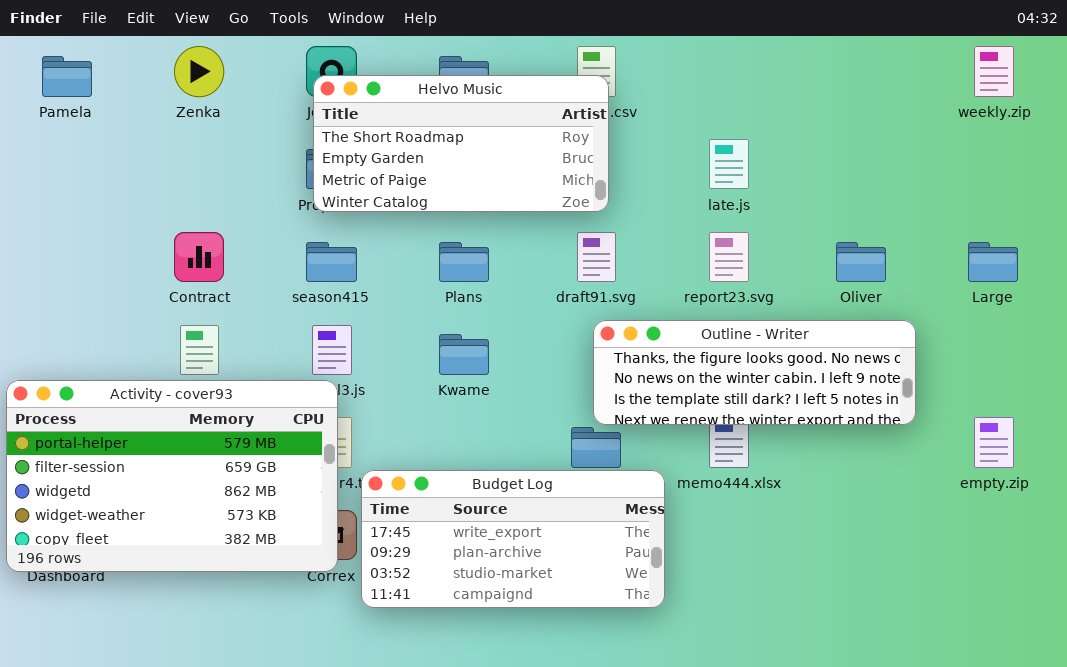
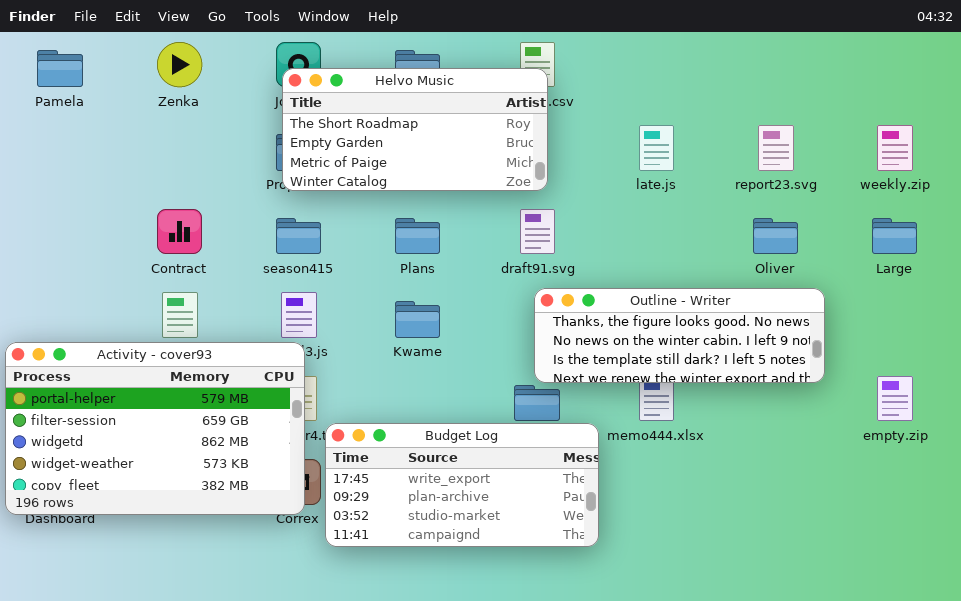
weekly.zip: [974,46,1014,97] -> [877,125,913,171], moved
report23.svg: [709,232,749,282] -> [758,125,794,171], moved

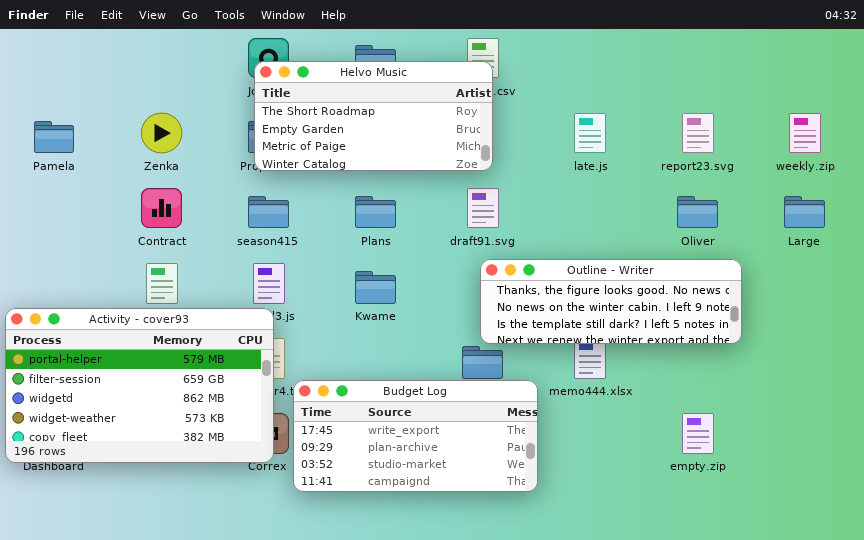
Zenka: [157,42,202,87] -> [141,113,182,153], moved
Pamela: [37,50,83,87] -> [34,121,74,153], moved
empty.zip: [877,376,913,421] -> [682,413,714,454], moved

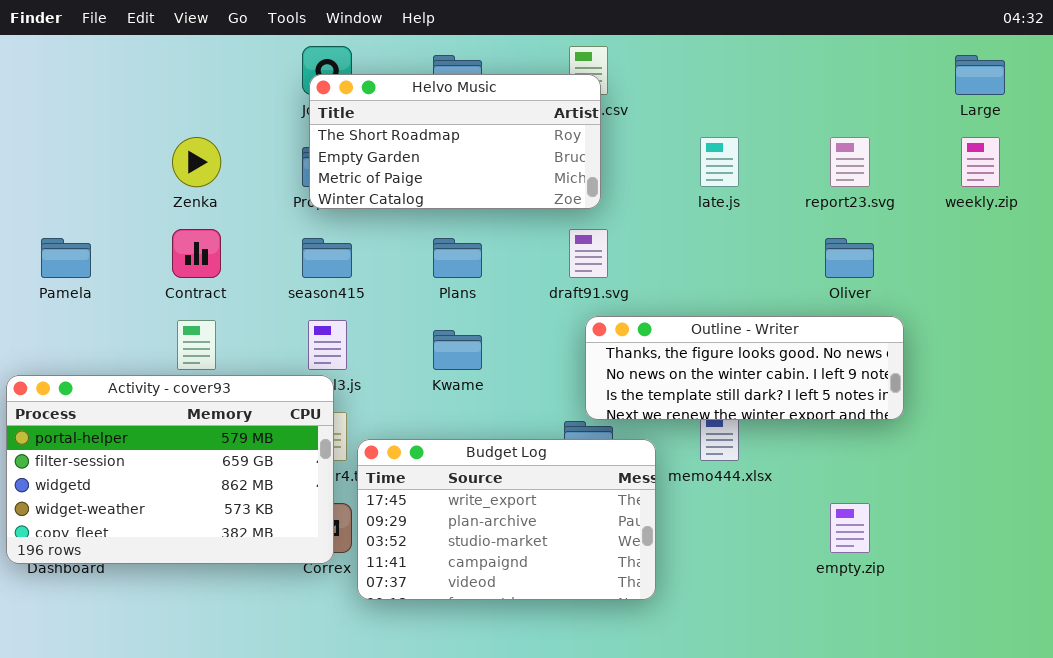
Pamela: [34,121,74,153] -> [41,238,91,278], moved
Large: [784,196,825,228] -> [955,55,1005,95], moved
Budget Log: [293,380,538,492] -> [357,439,656,600], resized

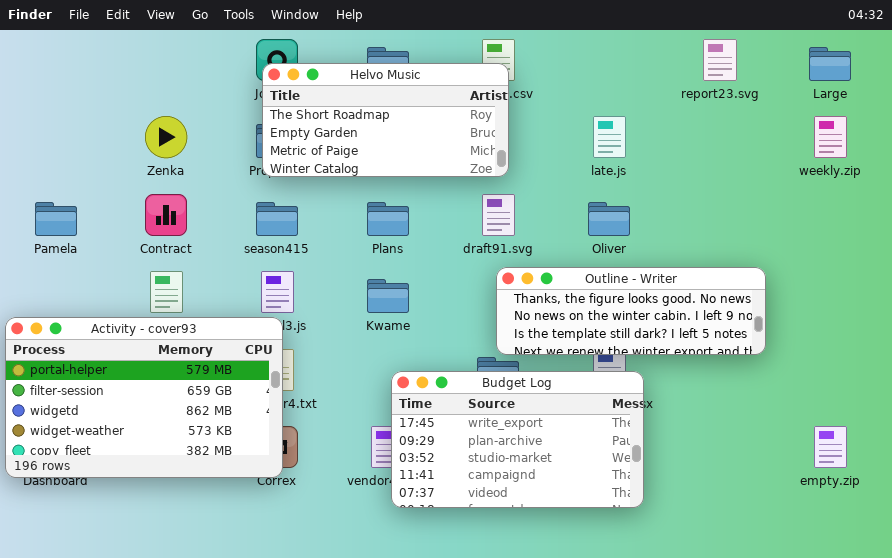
report23.svg: [830,137,870,187] -> [703,39,737,81], moved
Oliver: [825,238,874,278] -> [588,202,630,236], moved
Budget Log: [357,439,656,600] -> [391,371,644,508], moved
empty.zip: [830,503,870,553] -> [814,426,847,468], moved

